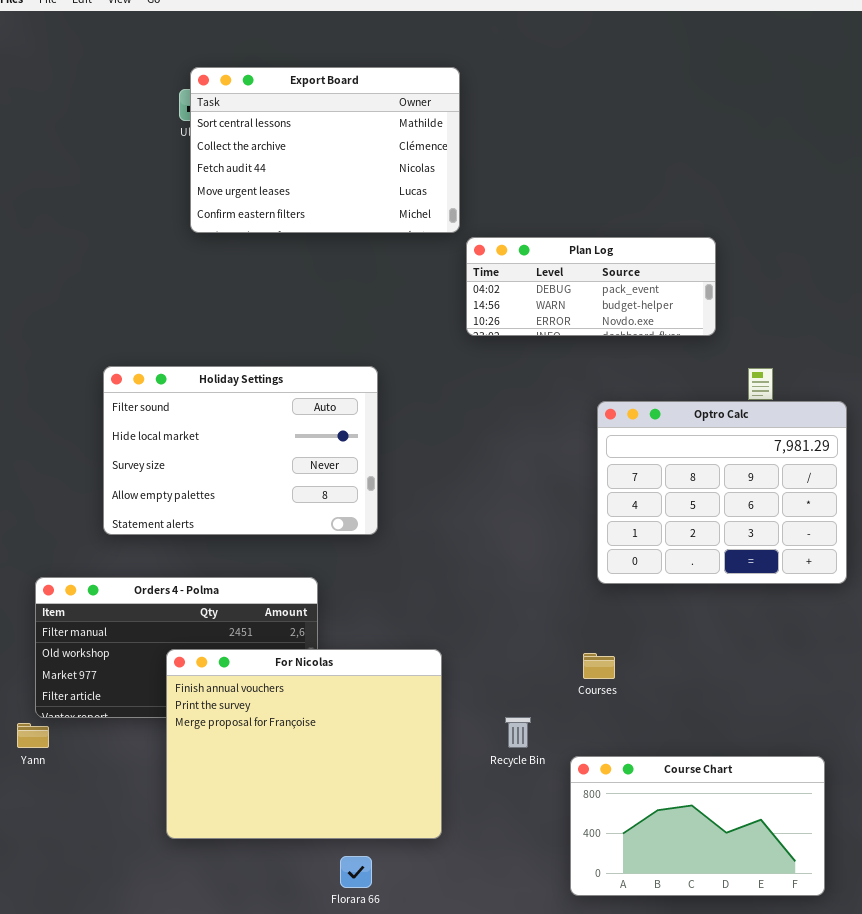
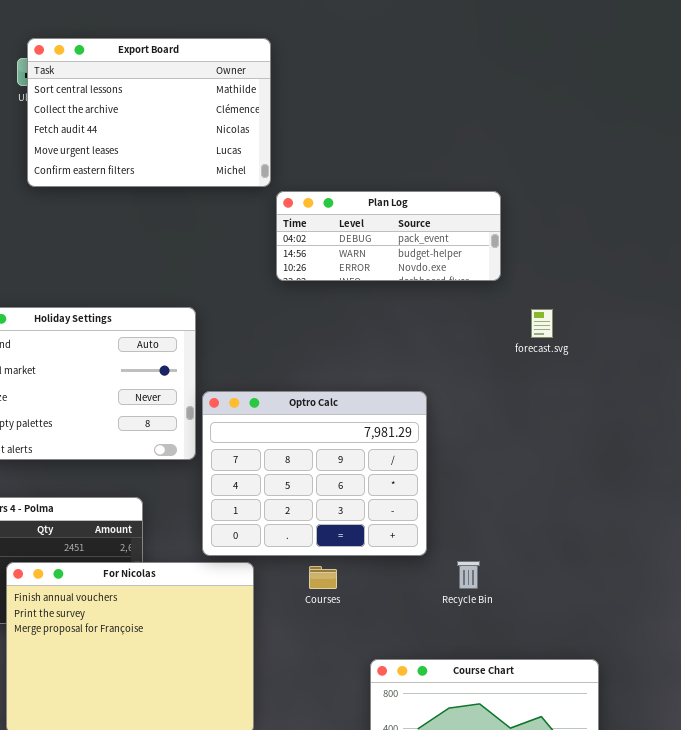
Optro Calc: [597,401,847,584] -> [202,391,427,556], moved
Courses: [583,653,615,679] -> [309,566,337,589], moved
Recycle Bin: [505,717,531,748] -> [457,561,480,589], moved

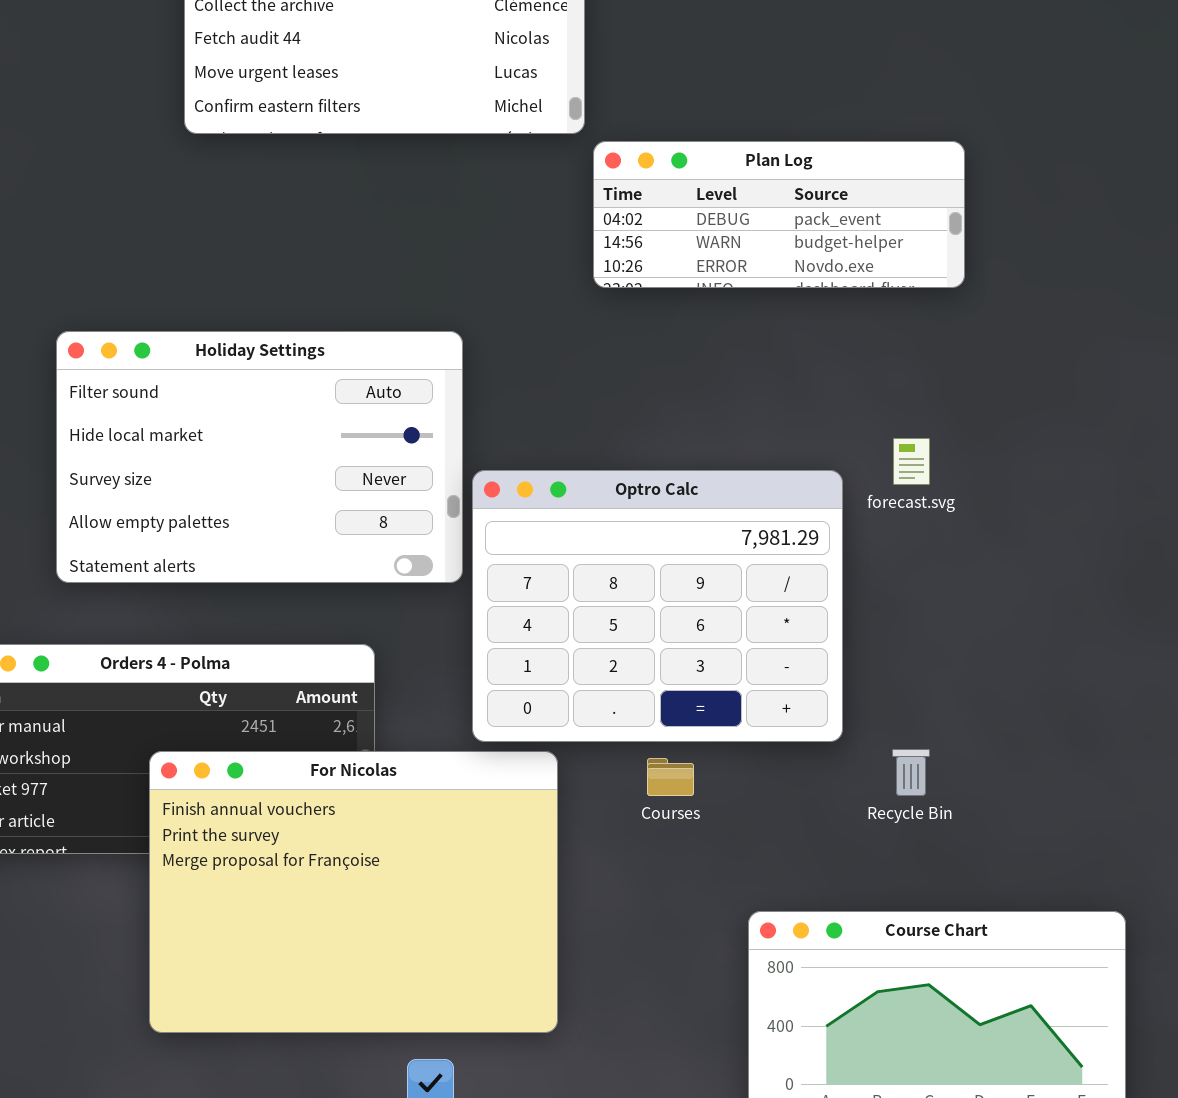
forecast.svg: [531,309,553,338] -> [893,438,930,485], moved

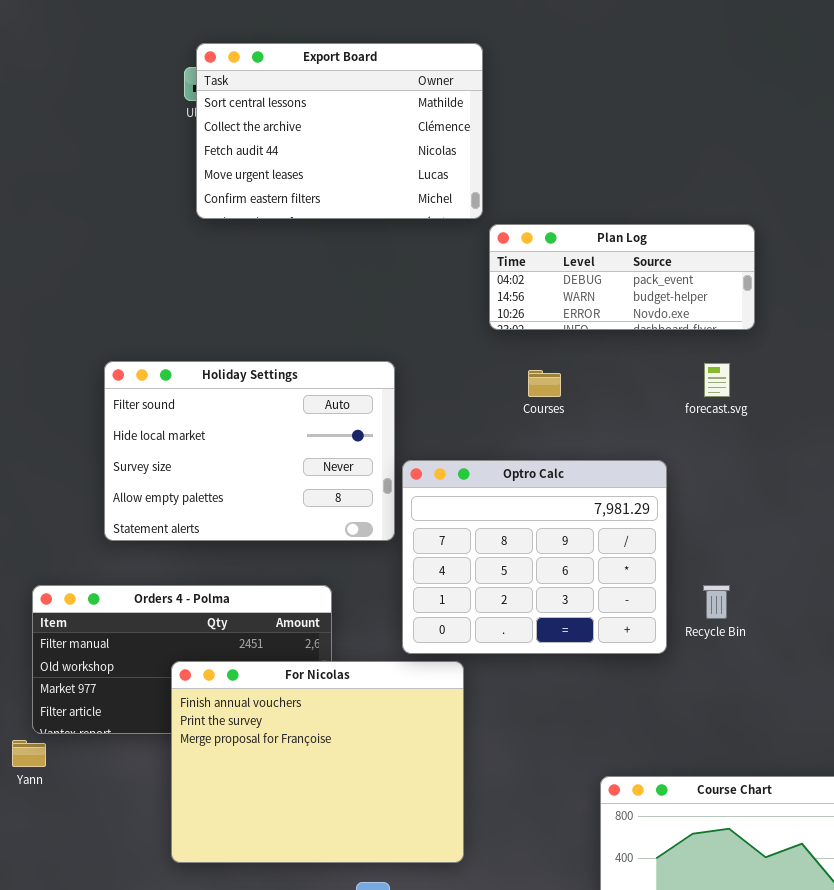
forecast.svg: [893,438,930,485] -> [704,363,730,397], moved
Recycle Bin: [892,749,930,796] -> [703,585,730,619], moved
Courses: [647,758,694,796] -> [528,370,561,397], moved

